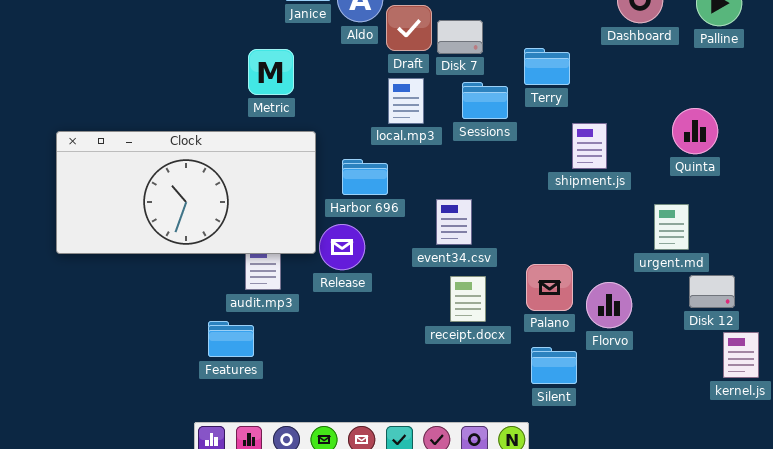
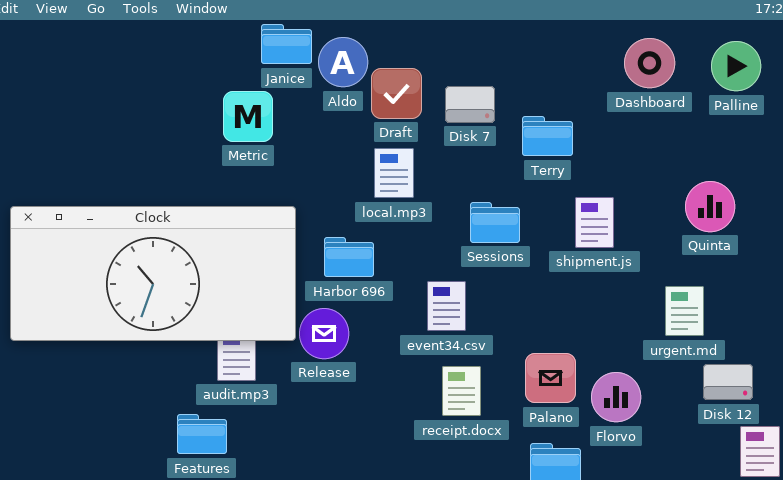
Disk 7: [437,20,483,54] -> [445,86,495,123], moved
Metric: [248,49,294,95] -> [223,91,273,142], moved
Sessions: [462,82,508,119] -> [470,202,520,243], moved

